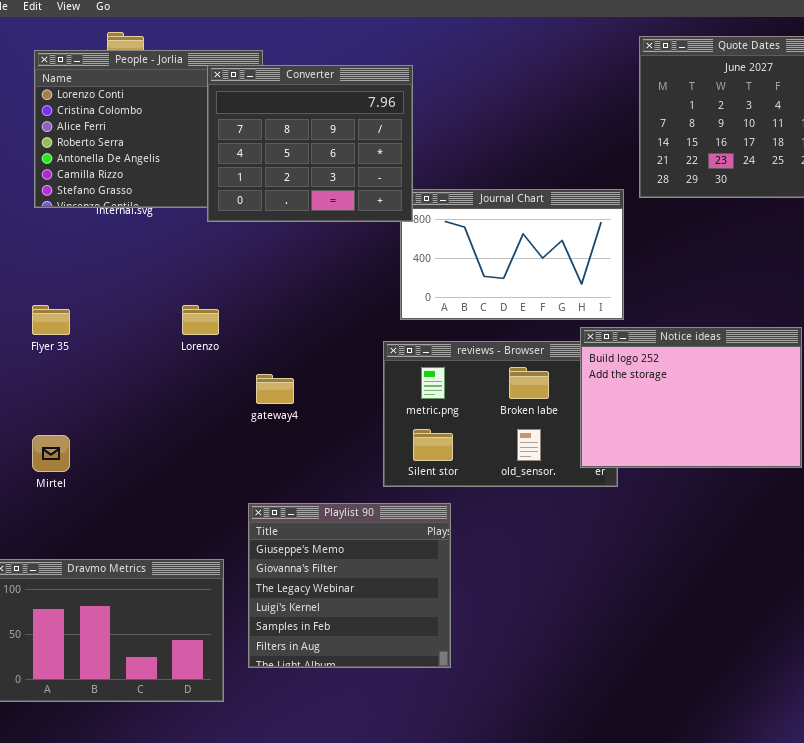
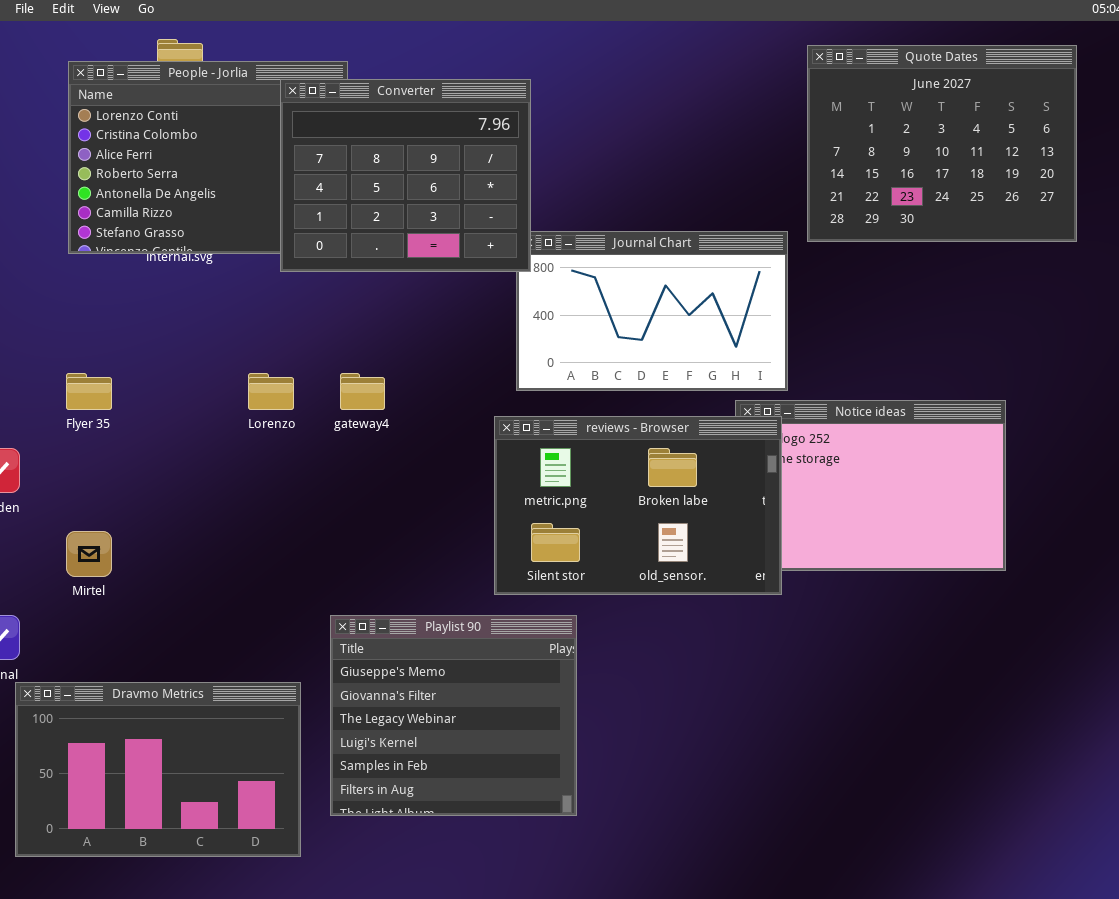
reviews - Browser: [383,341,618,487] -> [494,416,782,595], raised
gateway4: [256,374,294,404] -> [340,373,385,410], moved

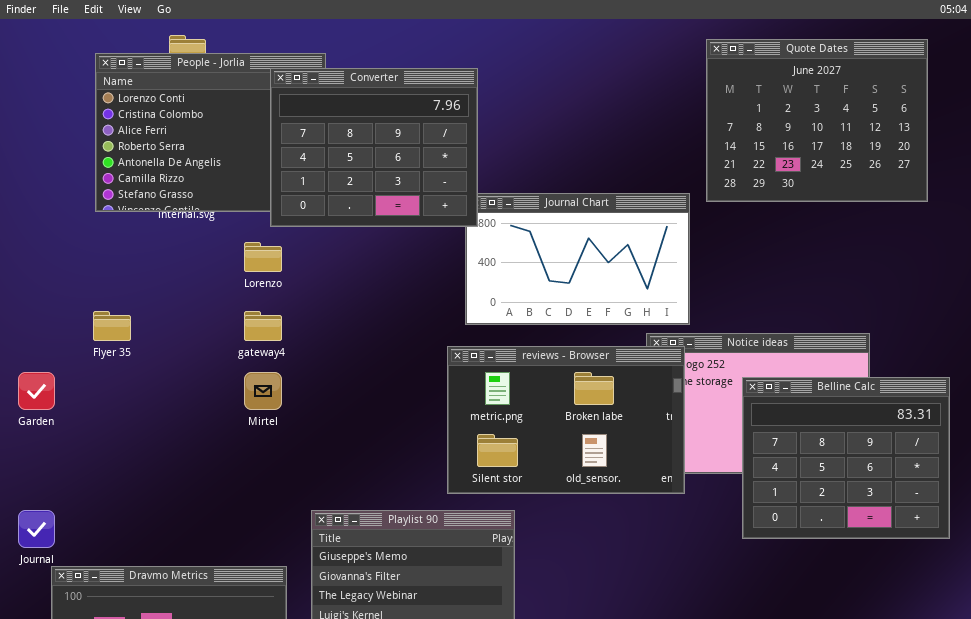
Lorenzo: [248,373,294,410] -> [244,242,282,272], moved
gateway4: [340,373,385,410] -> [244,311,282,341], moved
Belline Calc: none -> [742,377,950,539], opened
Mirtel: [66,531,112,577] -> [244,372,282,410], moved

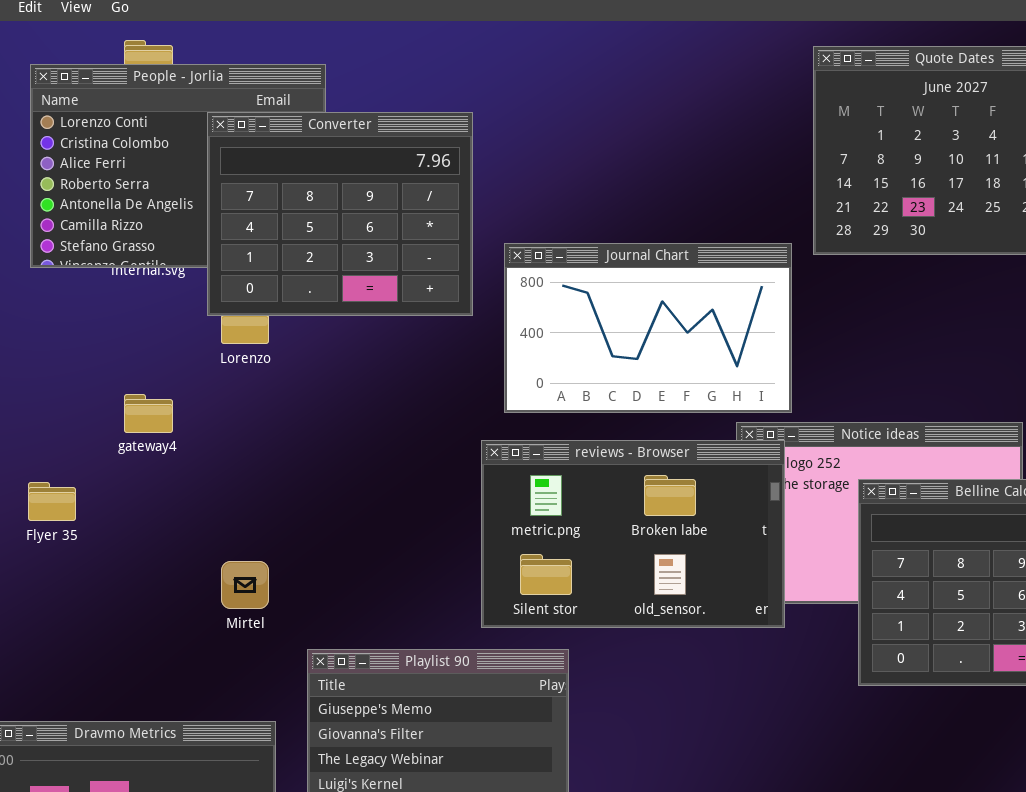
Converter: [270,68,478,227] -> [207,112,473,316], moved
Flyer 35: [93,311,131,341] -> [28,482,76,521], moved
gateway4: [244,311,282,341] -> [124,394,173,433], moved
Mirtel: [244,372,282,410] -> [221,561,269,609], moved

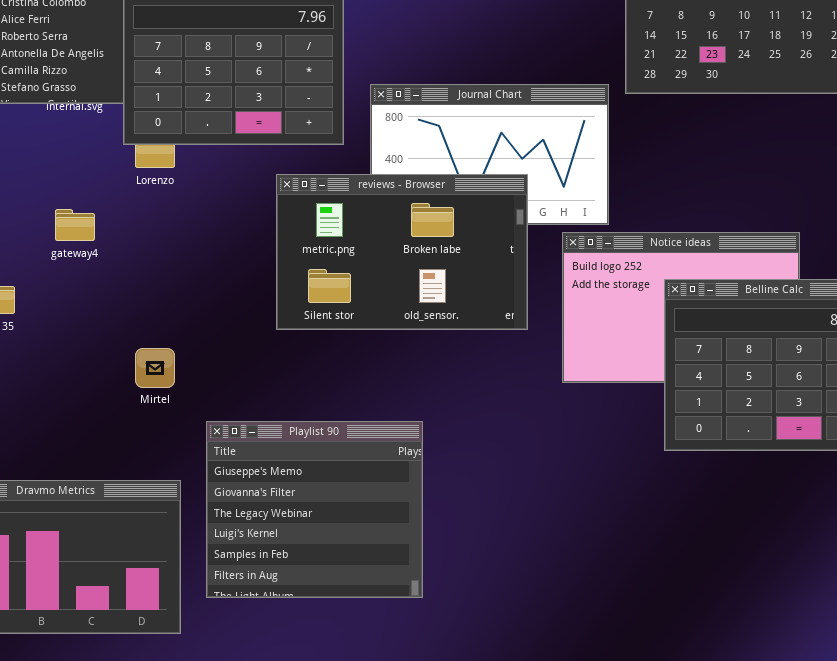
reviews - Browser: [481,440,785,628] -> [276,174,528,330], moved

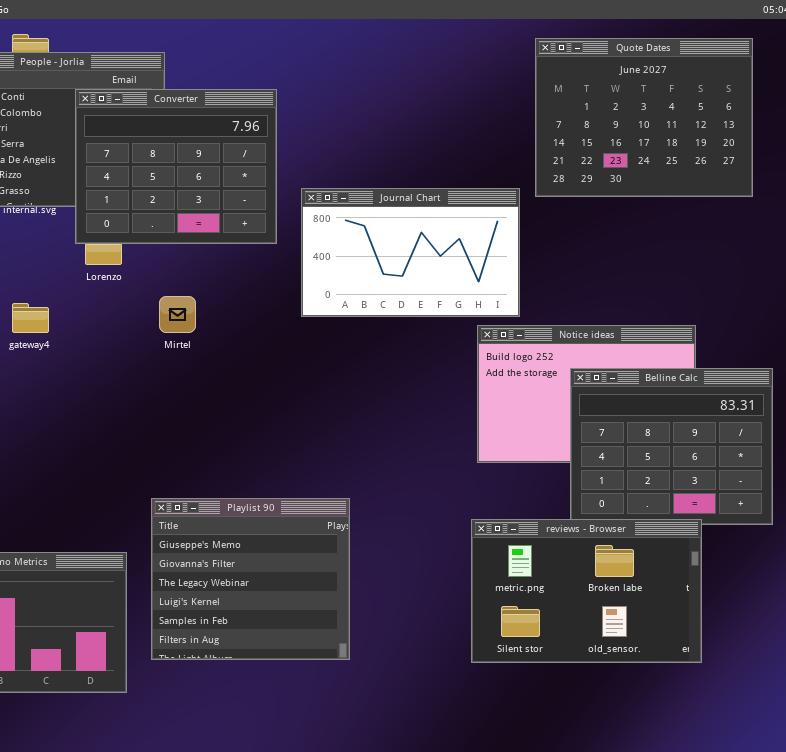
reviews - Browser: [276,174,528,330] -> [471,519,702,663], moved
Mirtel: [135,348,175,388] -> [159,296,196,333], moved

